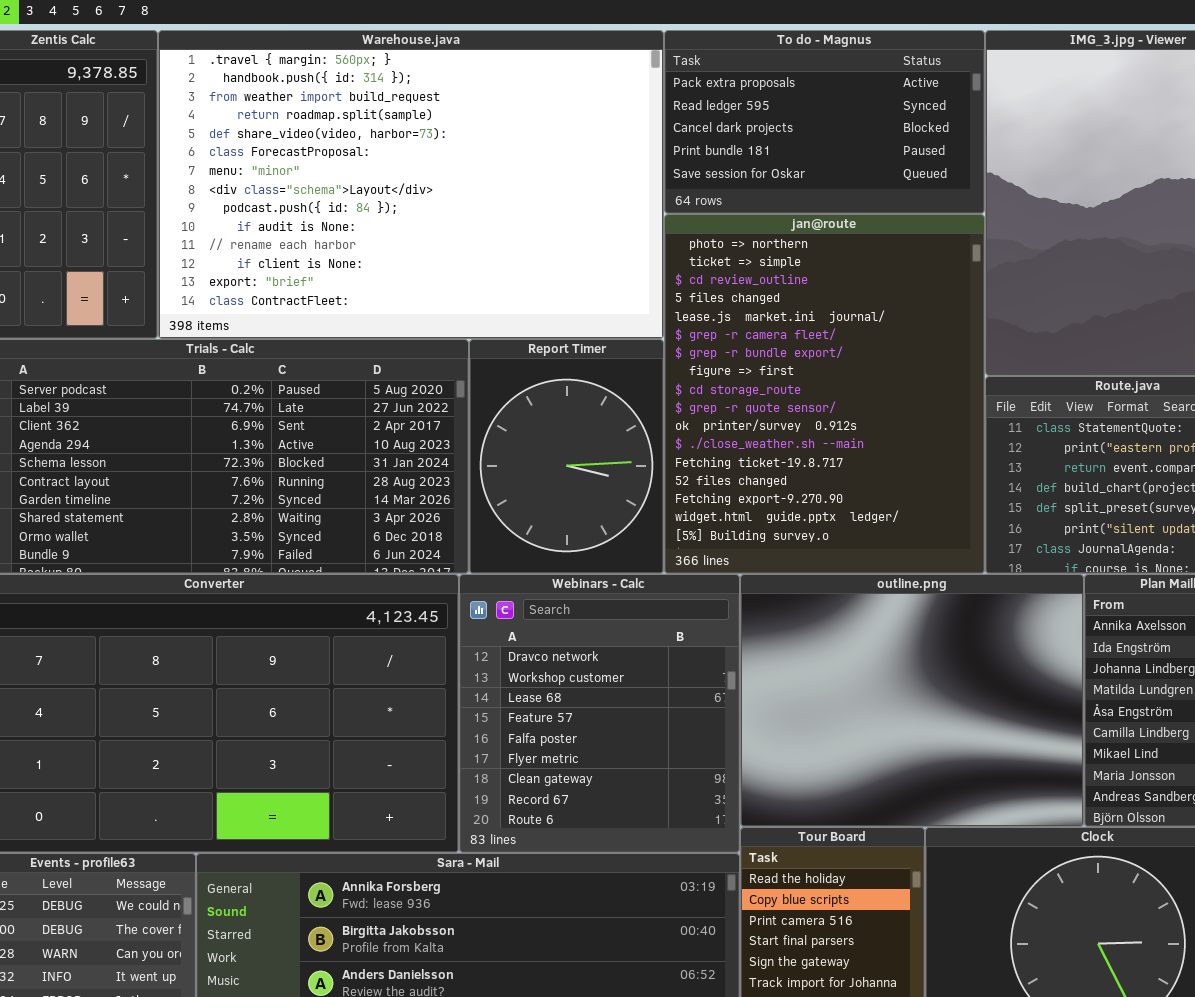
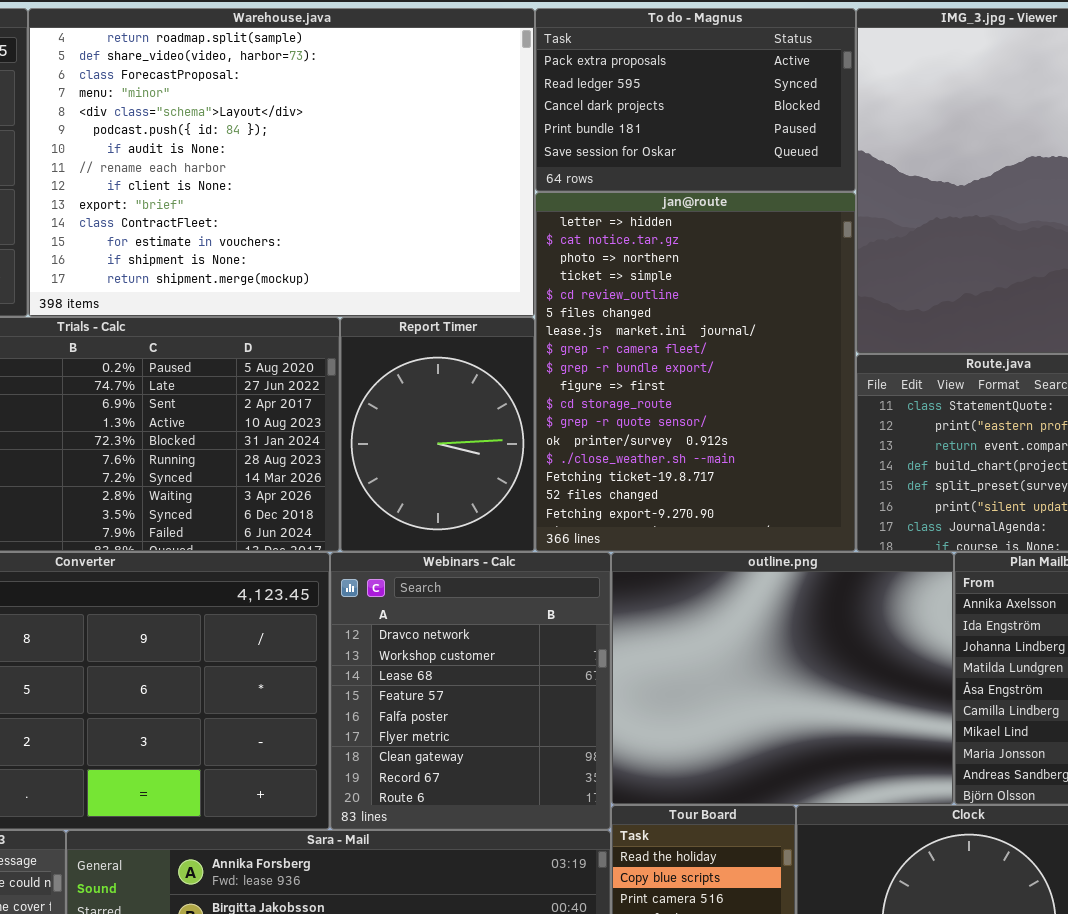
Warehouse.java: [158,30,664,339] -> [28,8,535,317], scrolled down 3 rows
jan@route: [664,214,985,574] -> [535,192,856,552], scrolled up 2 rows

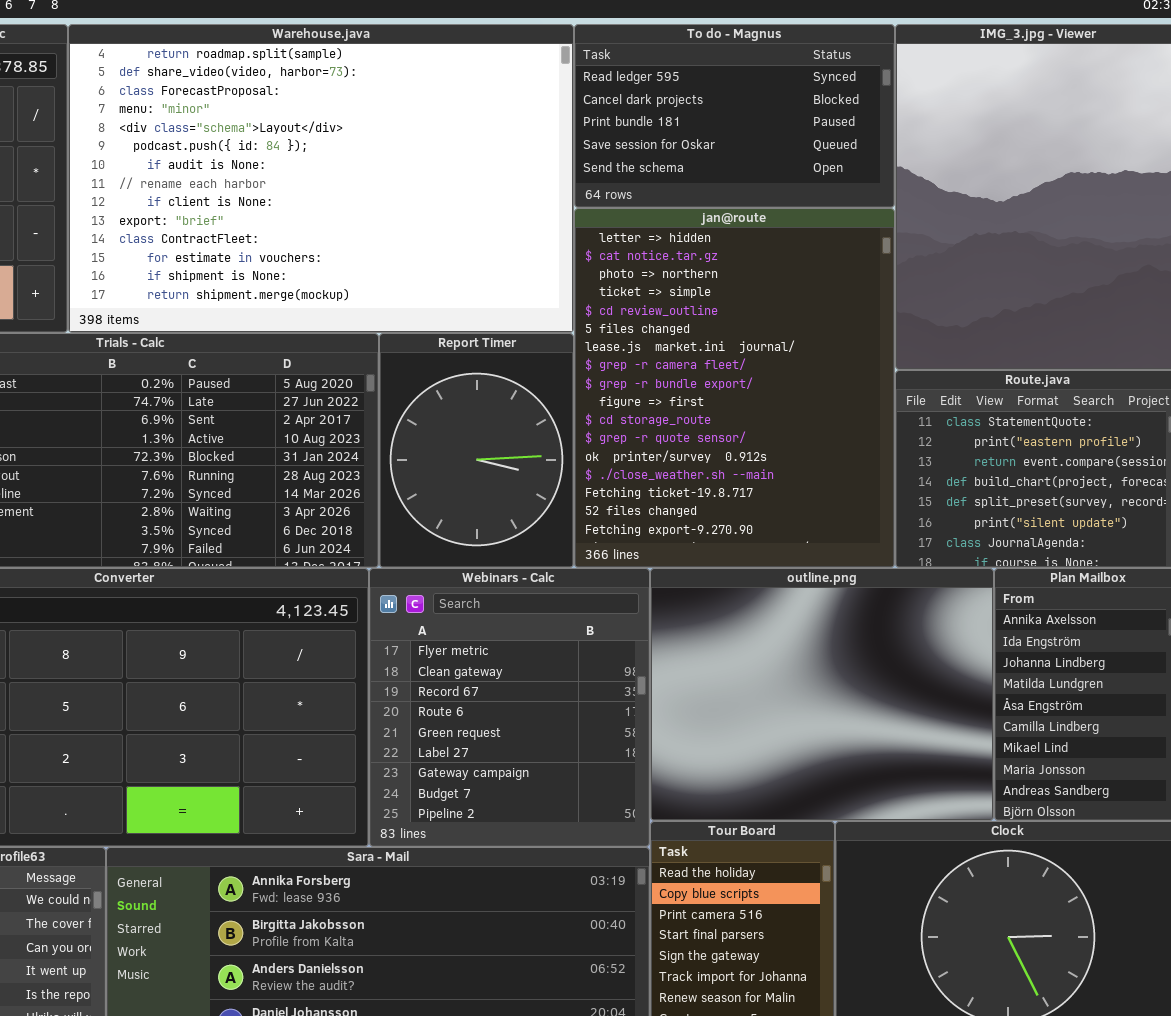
To do - Magnus: [535,8,856,192] -> [574,24,895,208], scrolled down 1 row
Webinars - Calc: [330,552,611,830] -> [369,568,650,847], scrolled down 5 rows

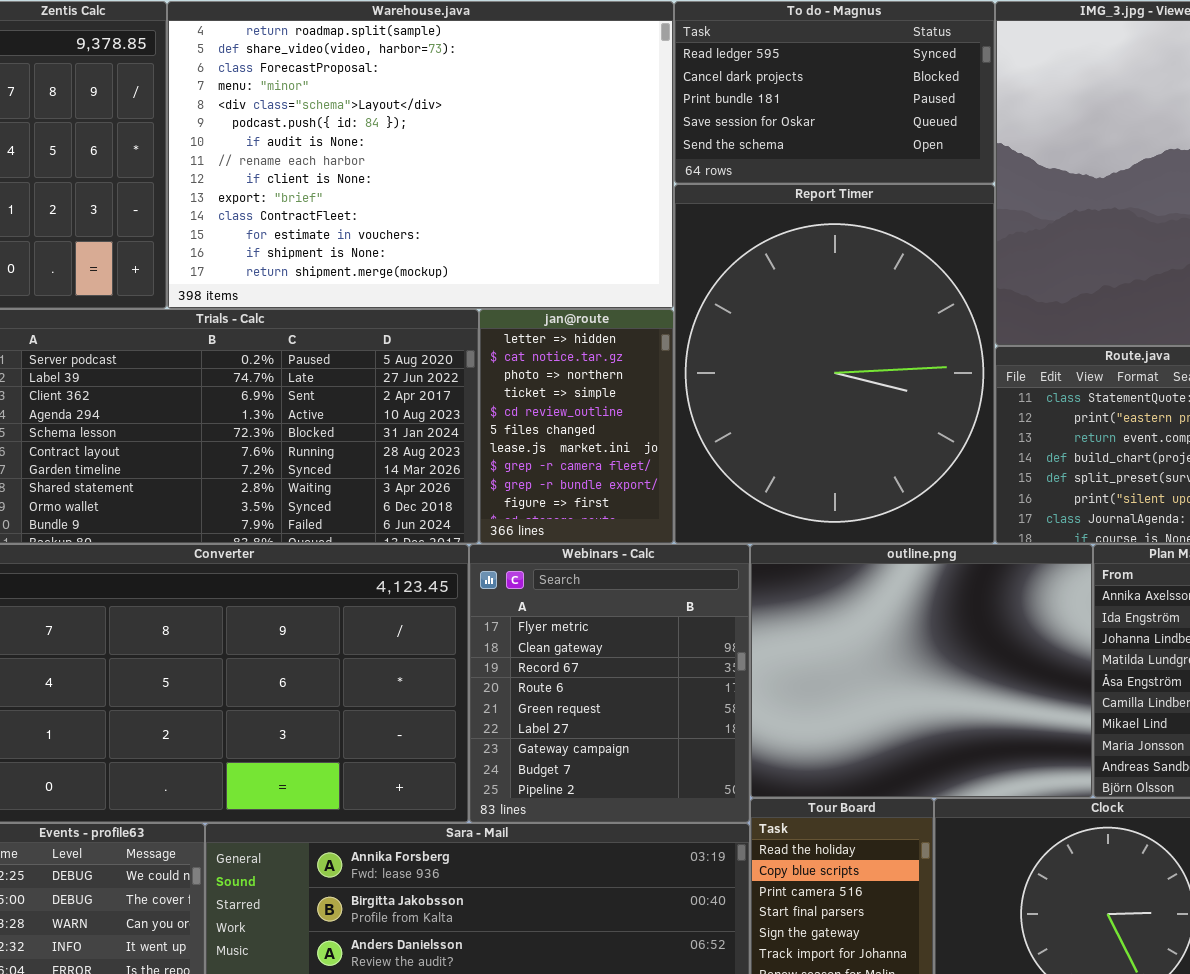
jan@route: [574,208,895,568] -> [479,309,674,544], moved, resized
Report Timer: [379,333,574,568] -> [674,184,995,544], moved, resized

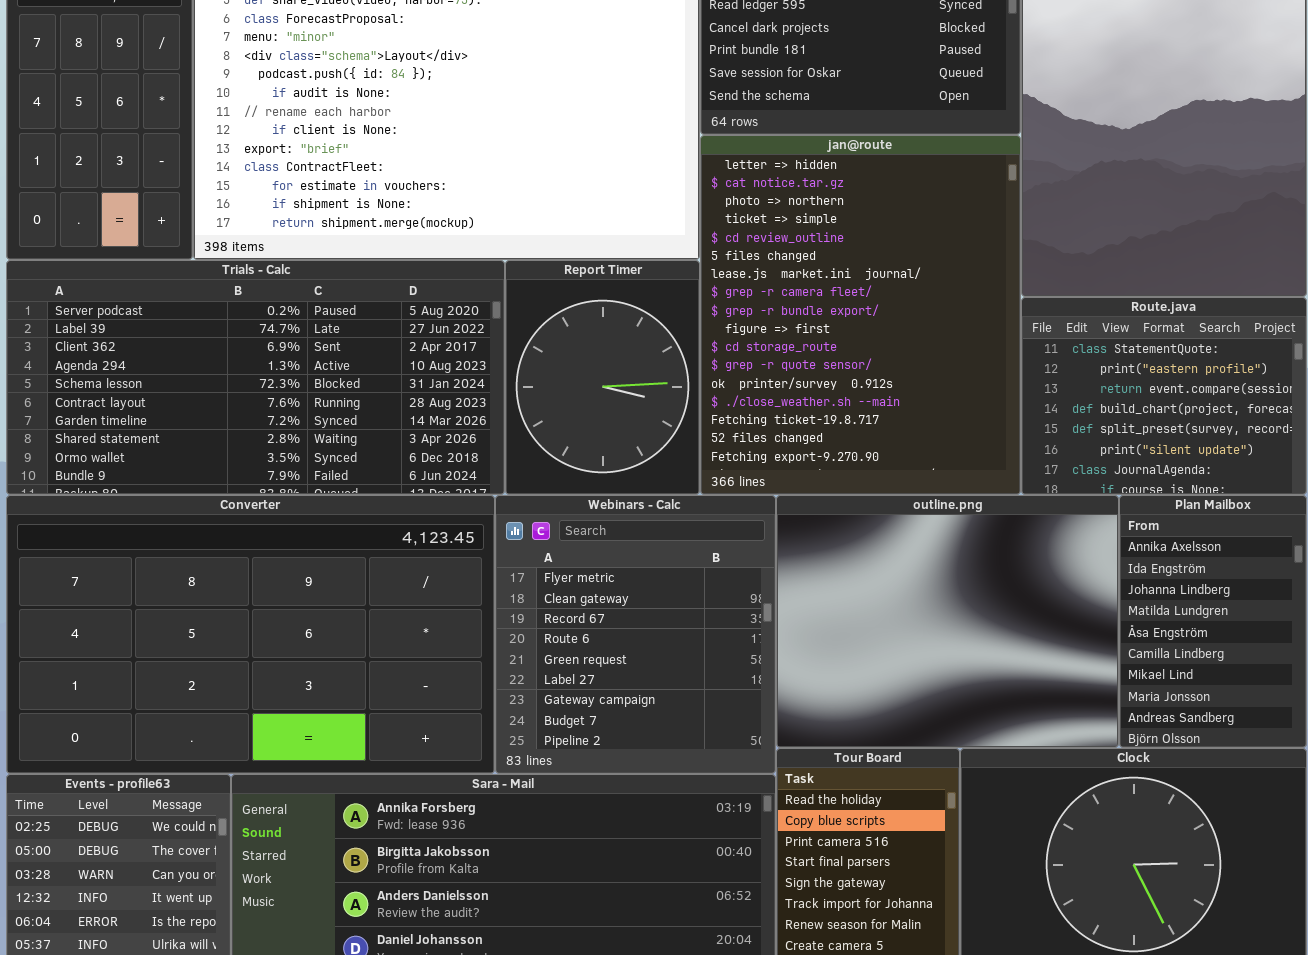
Report Timer: [674,184,995,544] -> [505,260,700,495], moved, resized
jan@route: [479,309,674,544] -> [700,135,1021,495], moved, resized

